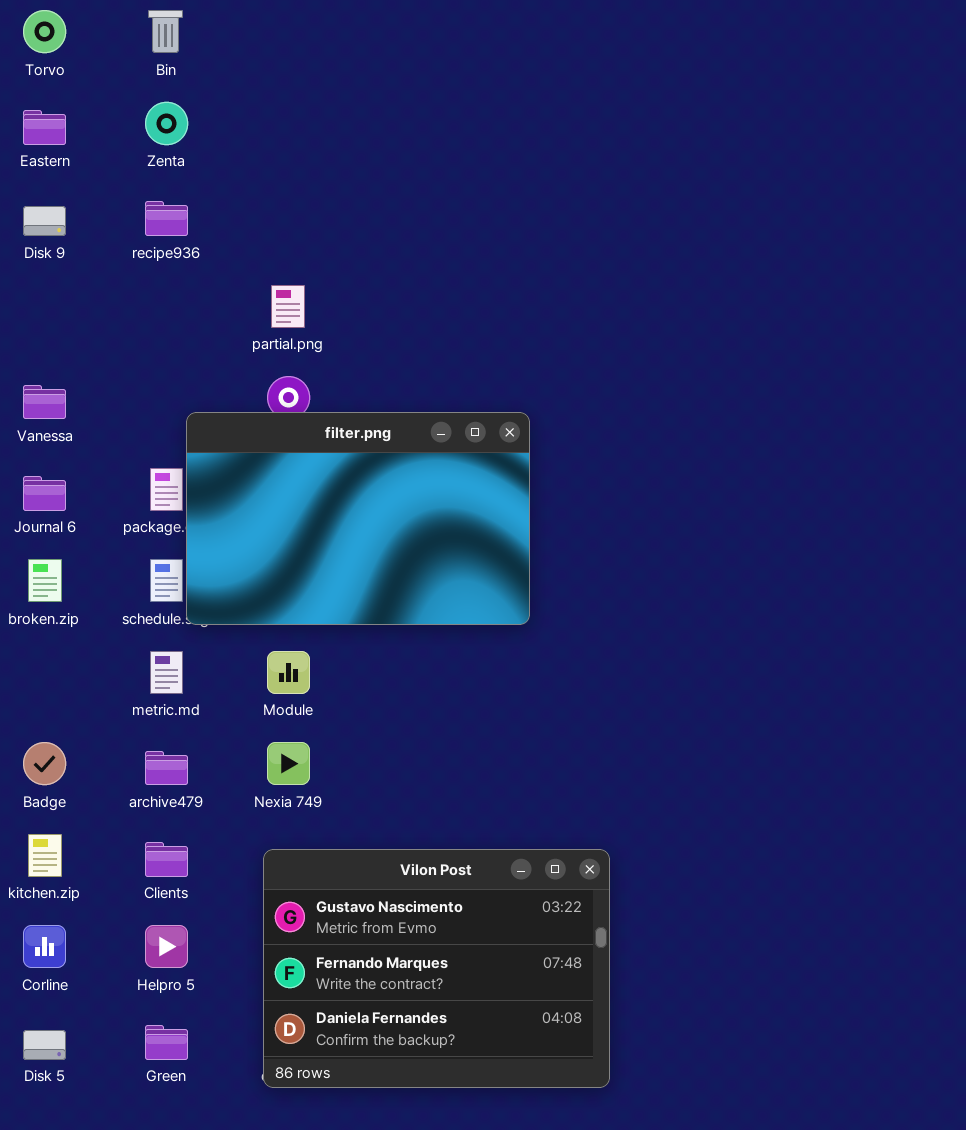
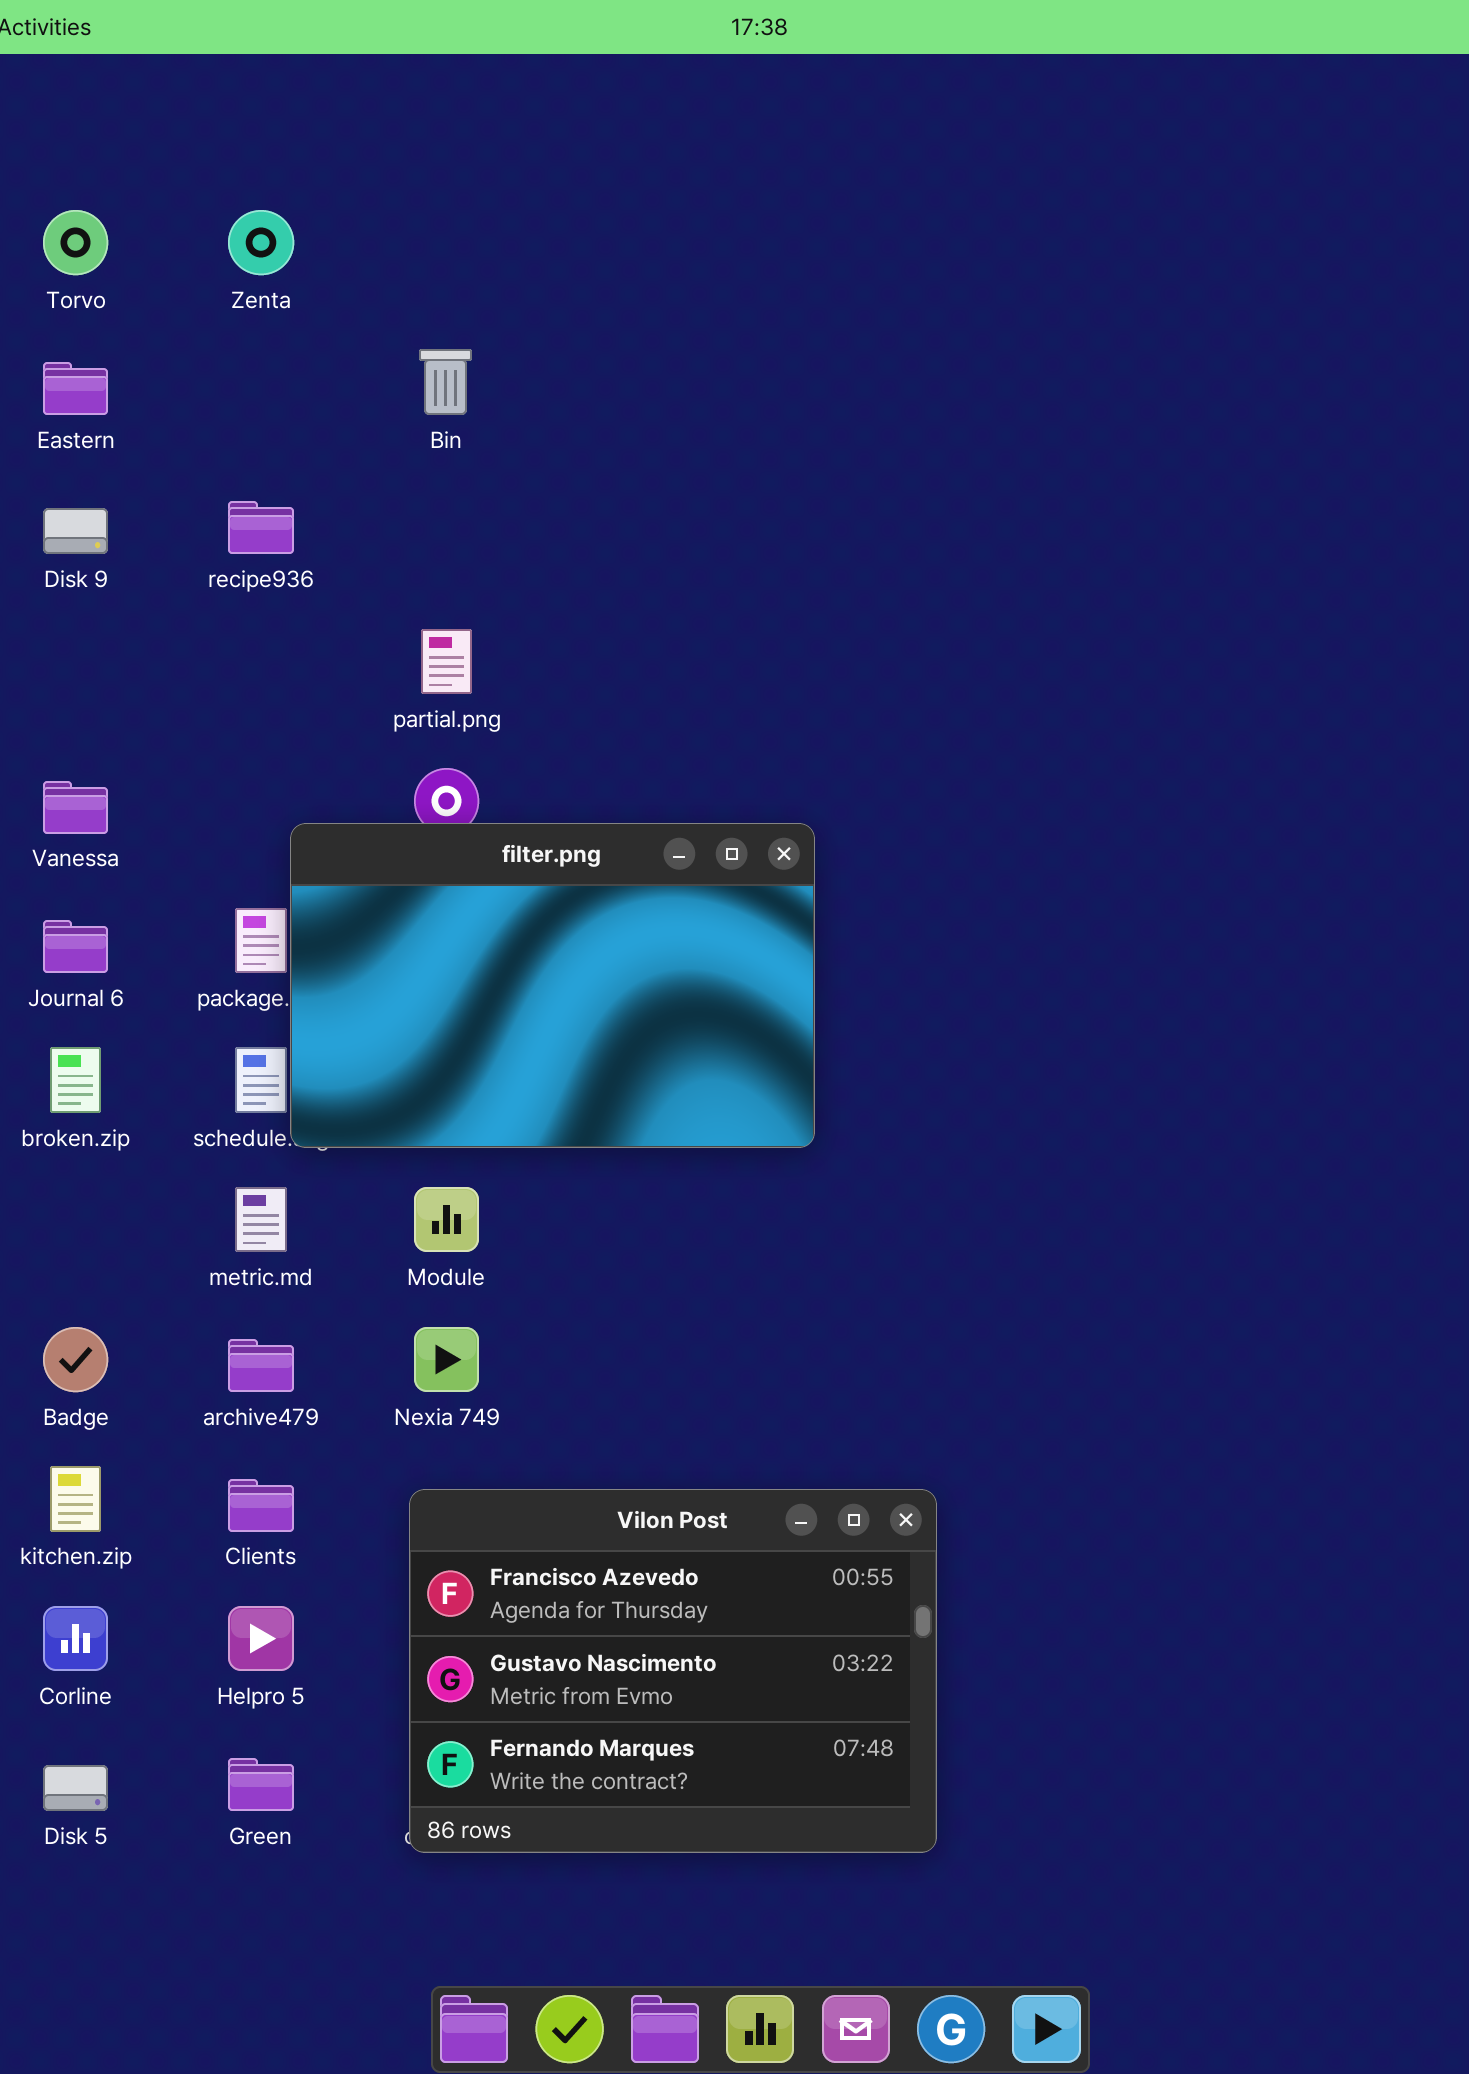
Bin: [148,10,183,53] -> [419,349,472,415], moved
Zenta: [145,102,188,145] -> [228,210,294,275], moved
Vilon Post: [263,849,610,1088] -> [409,1489,937,1853], scrolled up 1 row

